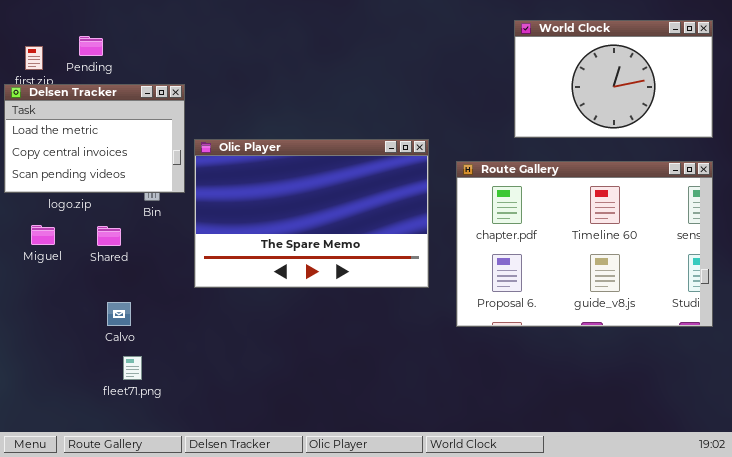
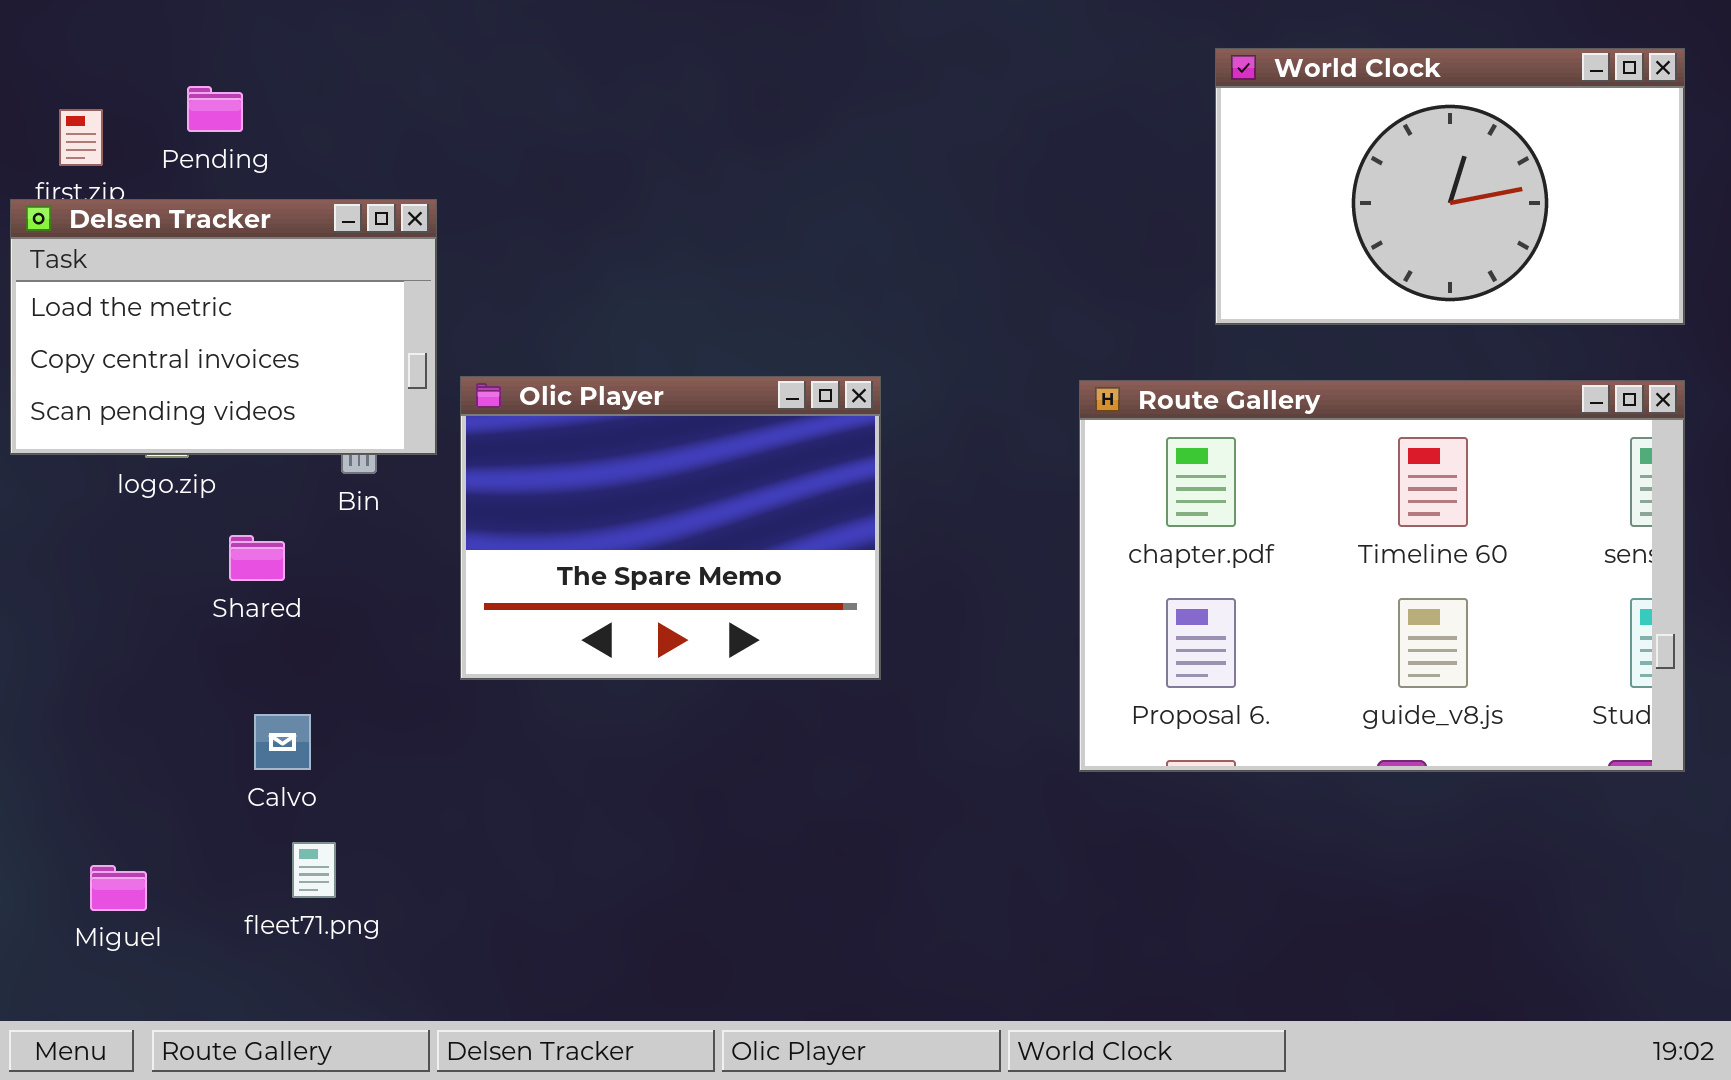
Olic Player: [194,139,429,288] -> [460,376,881,680], resized
Miguel: [31,225,55,245] -> [90,865,147,911], moved

